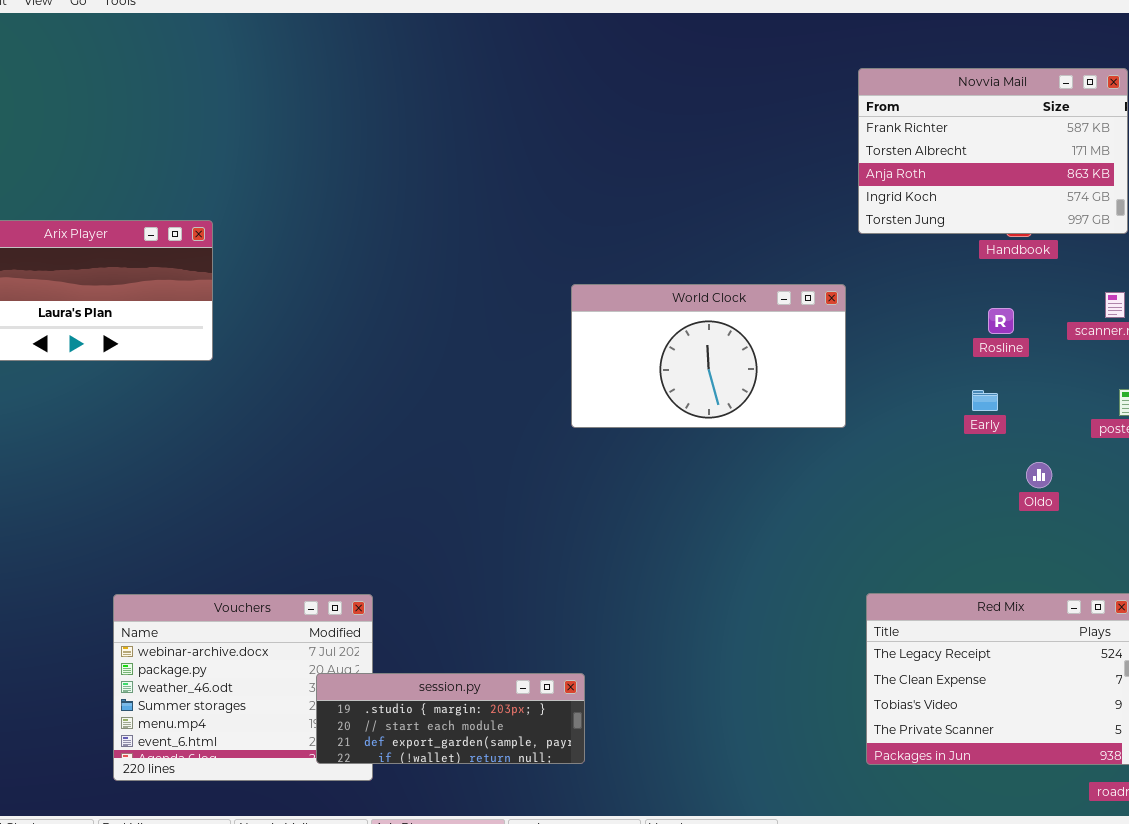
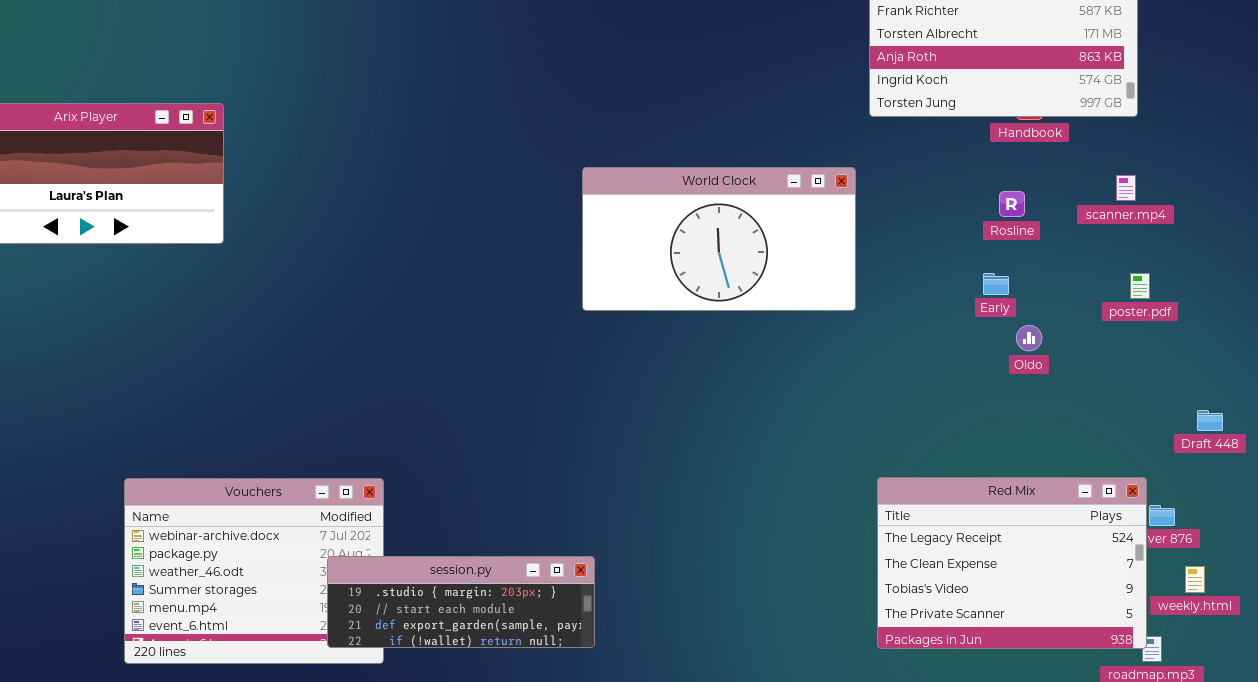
Oldo: [1026,462,1052,488] -> [1016,325,1042,351], moved

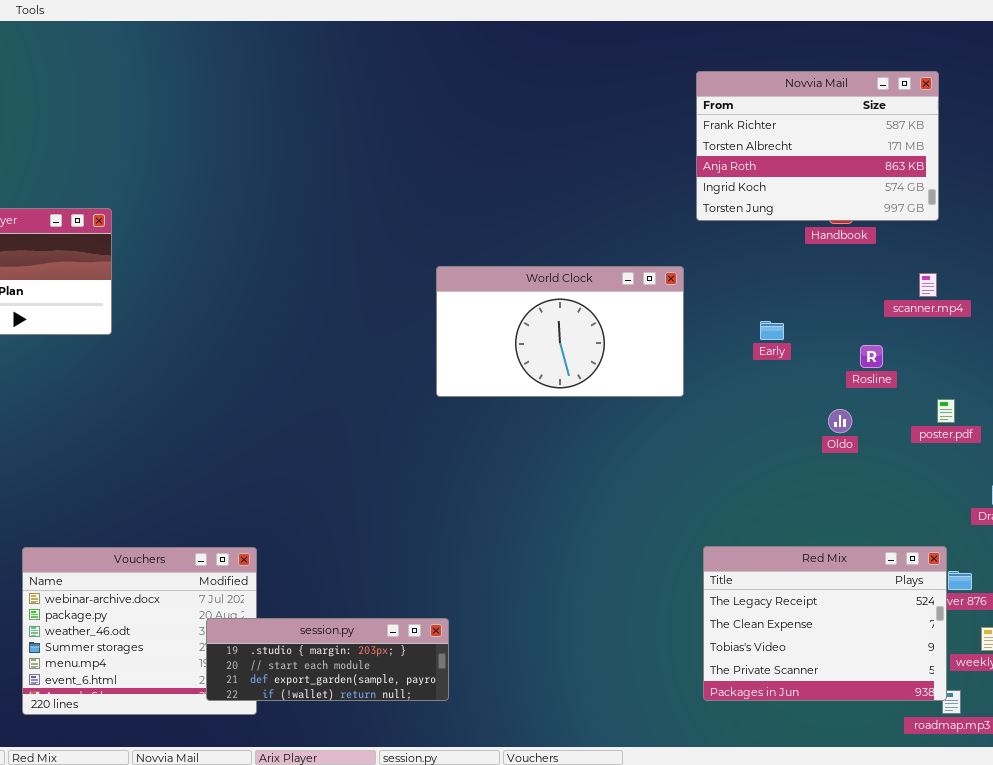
Rosline: [999,191,1025,217] -> [860,345,883,368], moved
poster.pdf: [1130,273,1150,299] -> [937,399,955,423], moved
Early: [983,273,1009,295] -> [760,321,784,340], moved

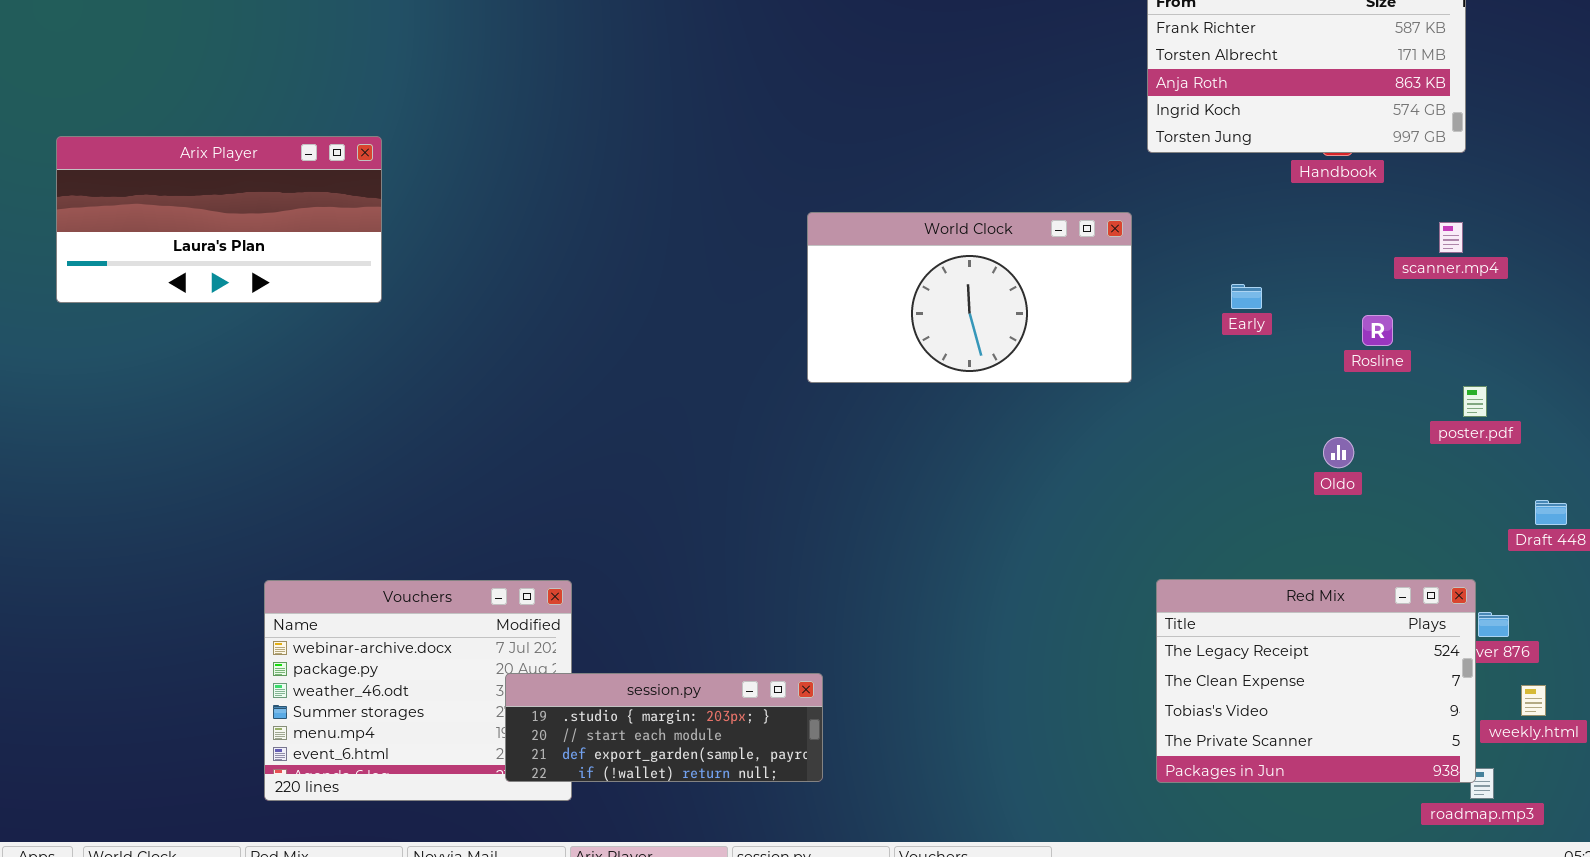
Oldo: [828,409,852,433] -> [1323,437,1354,468], moved

